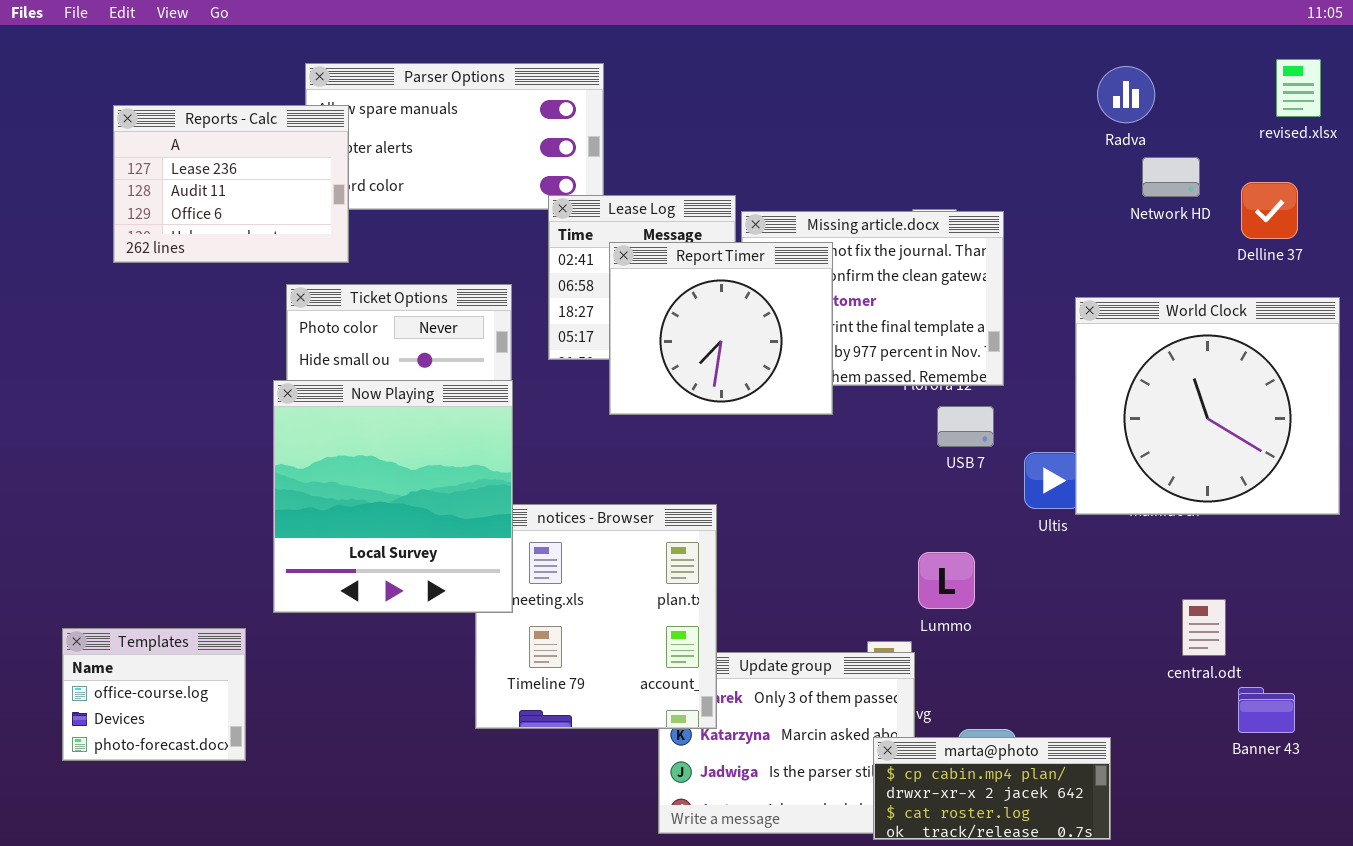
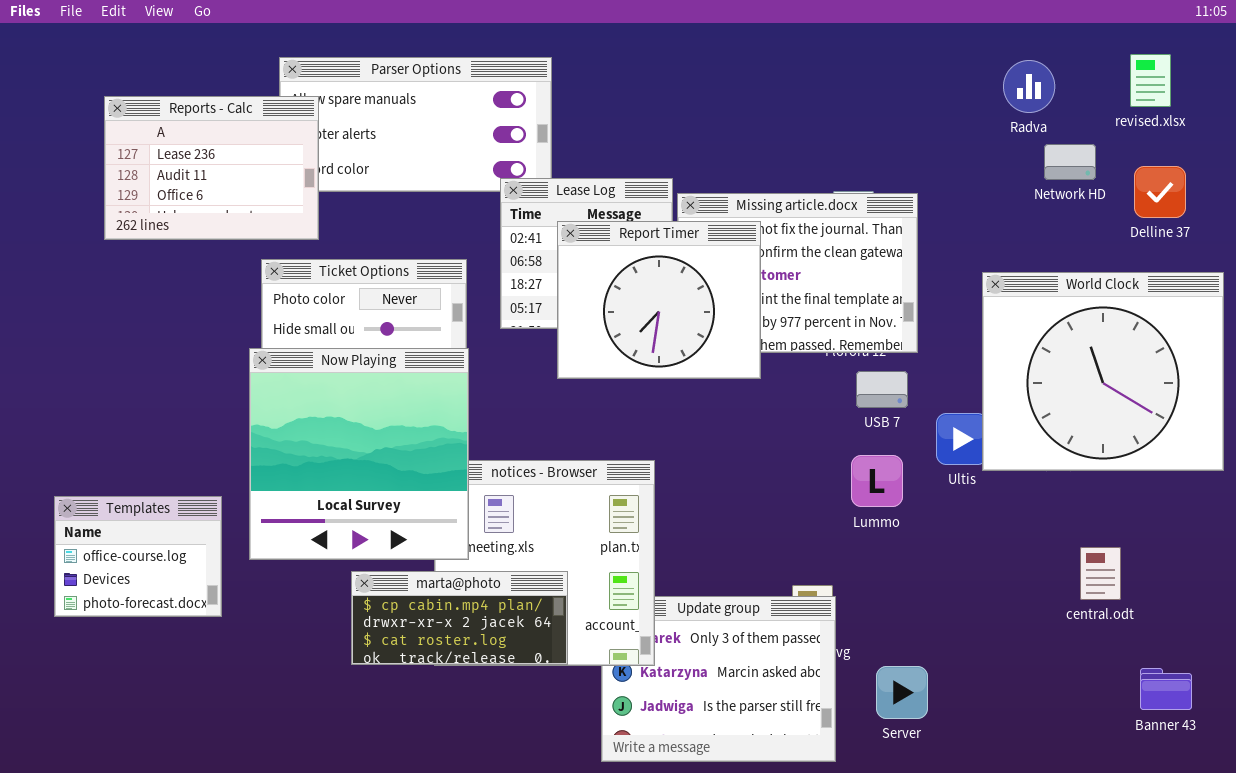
revised.xlsx: [1276,59,1321,117] -> [1130,54,1171,107], moved
Lummo: [918,552,975,609] -> [851,455,903,507], moved
Templates: [62,628,246,761] -> [54,496,222,617], moved
Banner 43: [1238,687,1295,733] -> [1140,668,1192,710], moved
marta@photo: [873,737,1111,840] -> [351,571,568,665], moved

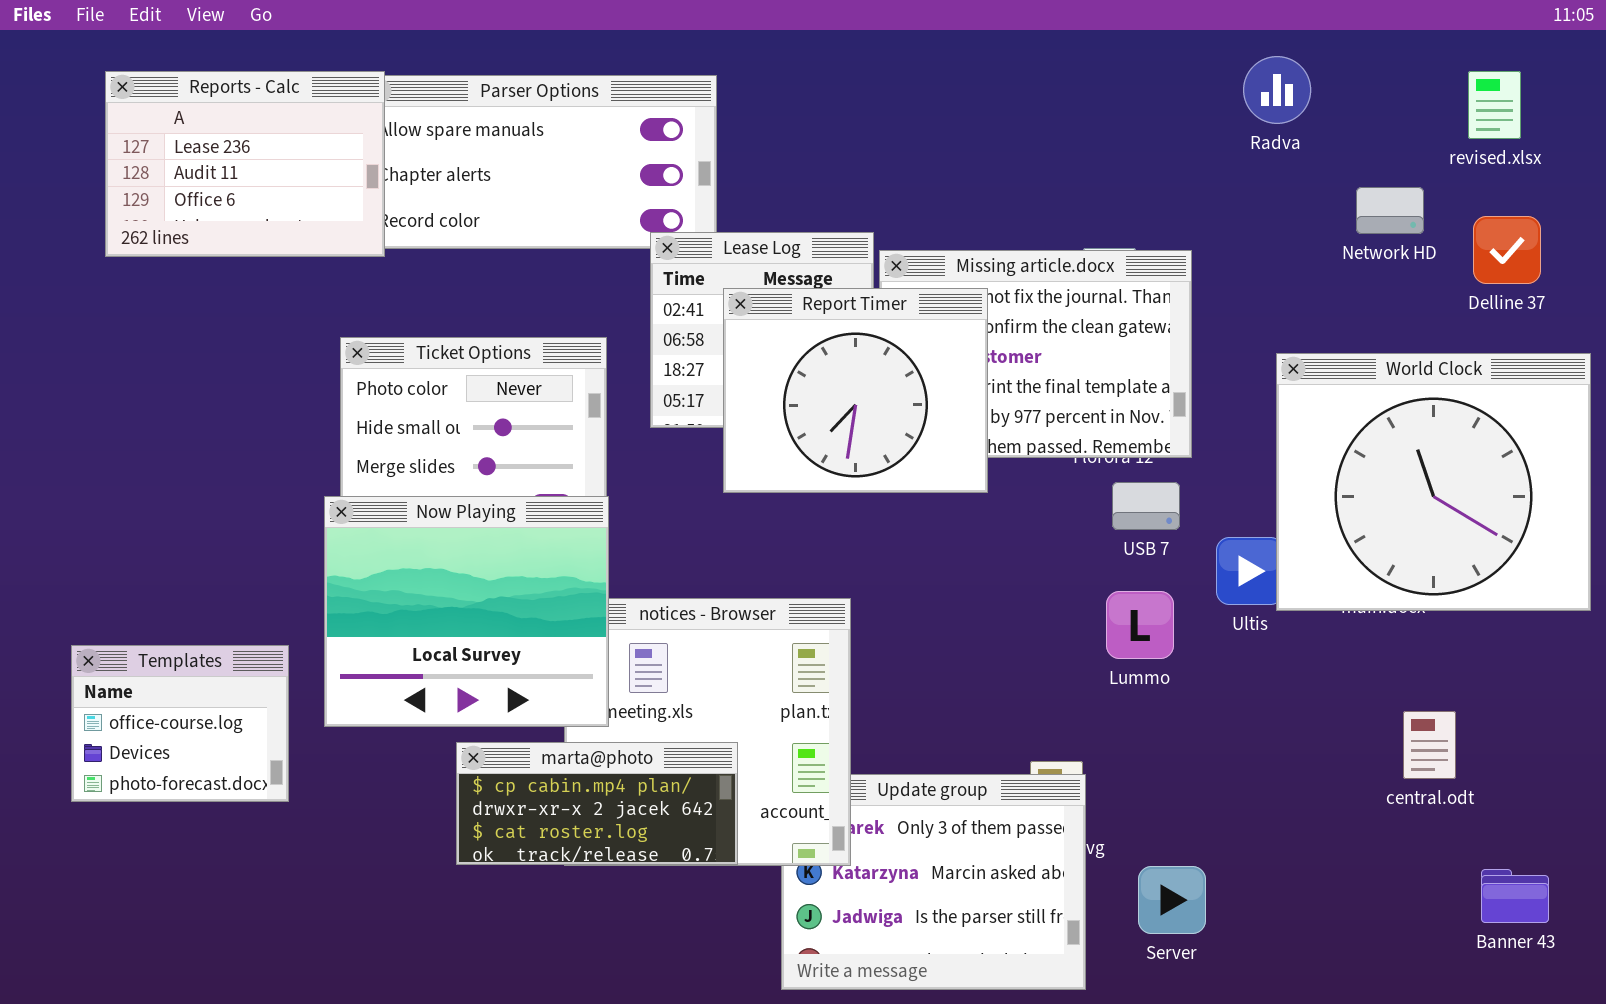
Radva: [1003,60,1055,113] -> [1243,56,1311,124], moved
Reports - Calc: [104,96,319,240] -> [105,71,385,257], moved
Now Playing: [249,348,469,560] -> [324,496,609,727], resized

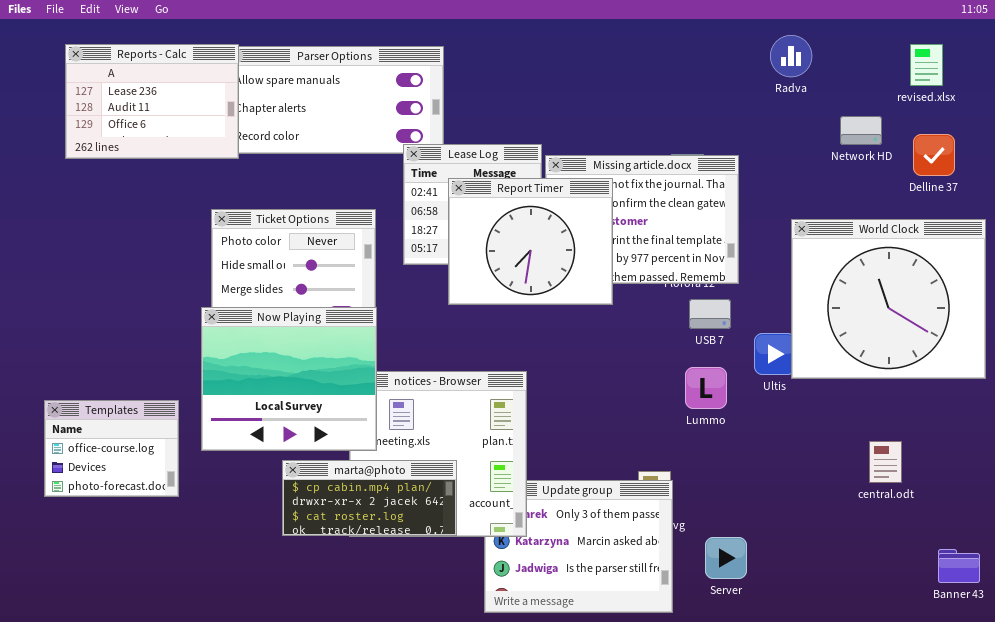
Banner 43: [1481,869,1549,923] -> [938,549,980,583], moved

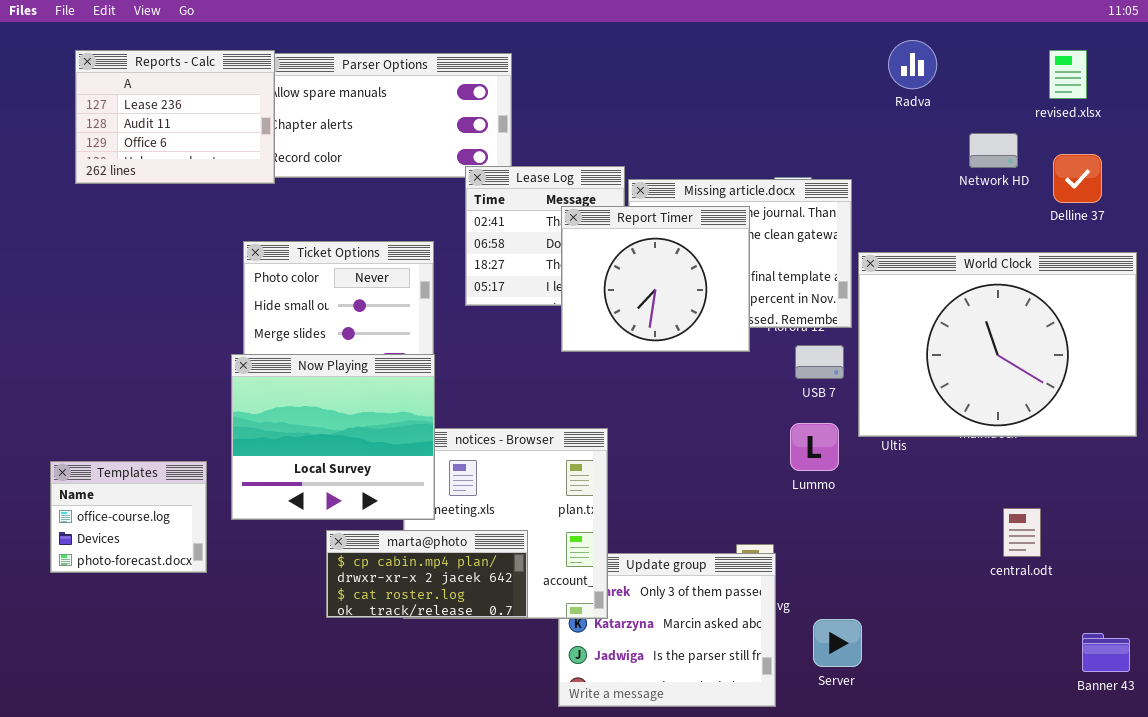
Report Timer: [448,178,613,305] -> [561,206,750,352], moved
World Clock: [791,219,986,379] -> [858,252,1137,437], resized

